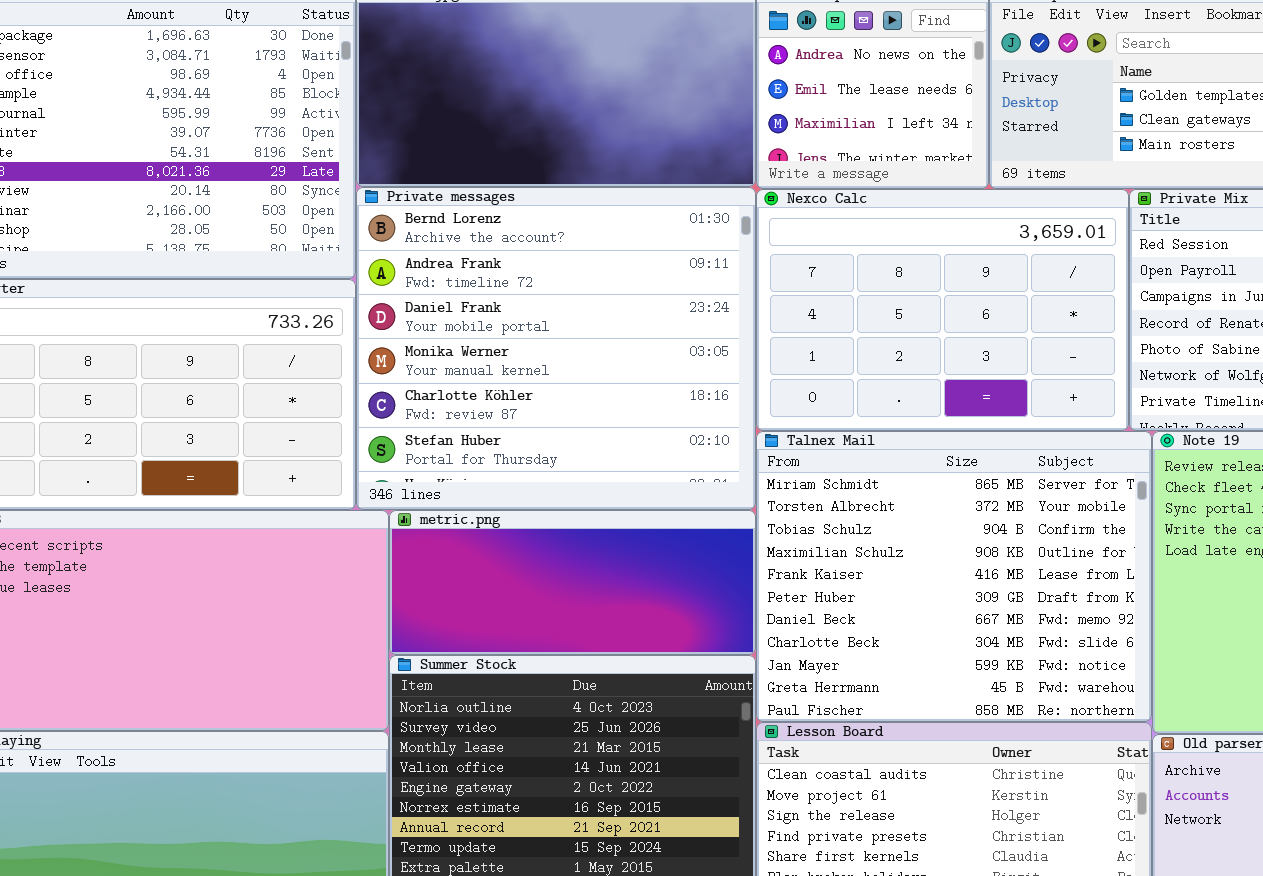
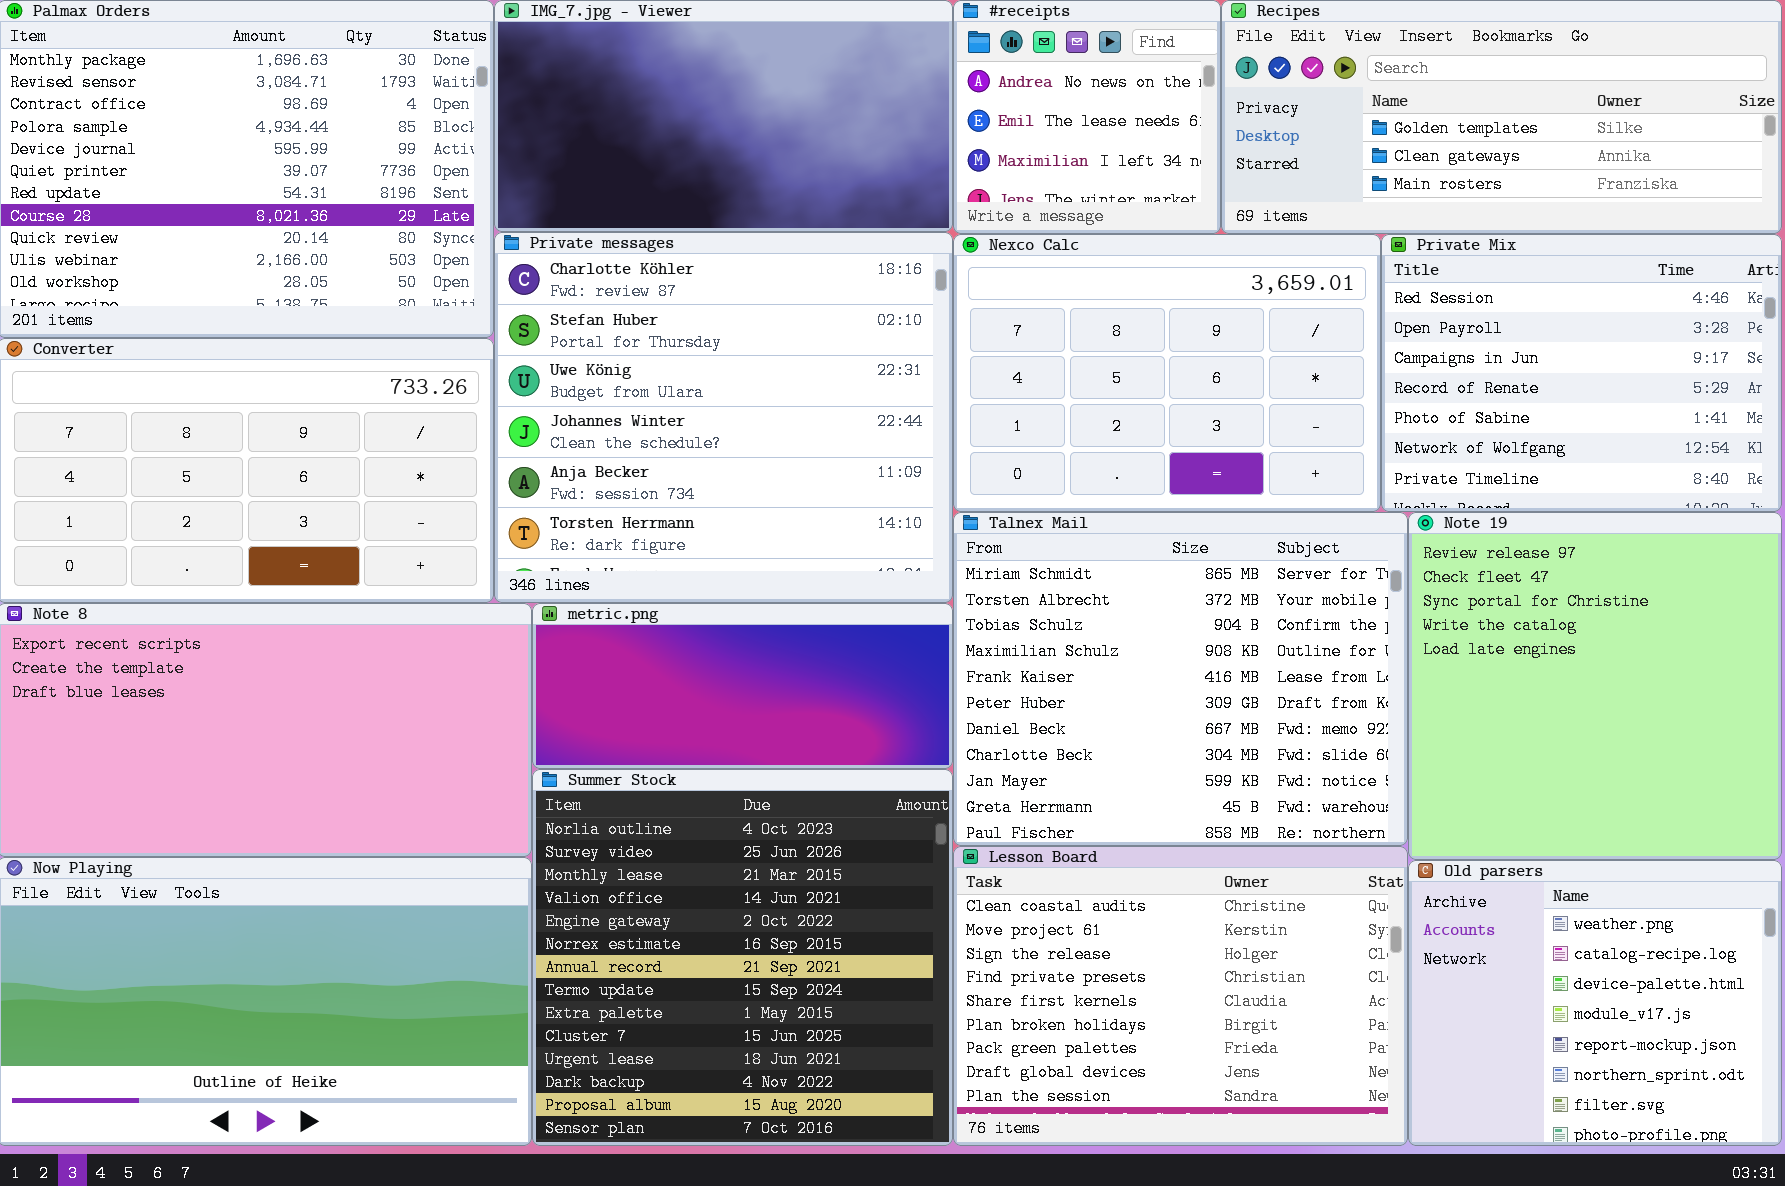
Private messages: [356,187,756,510] -> [494,232,953,603], scrolled down 4 rows

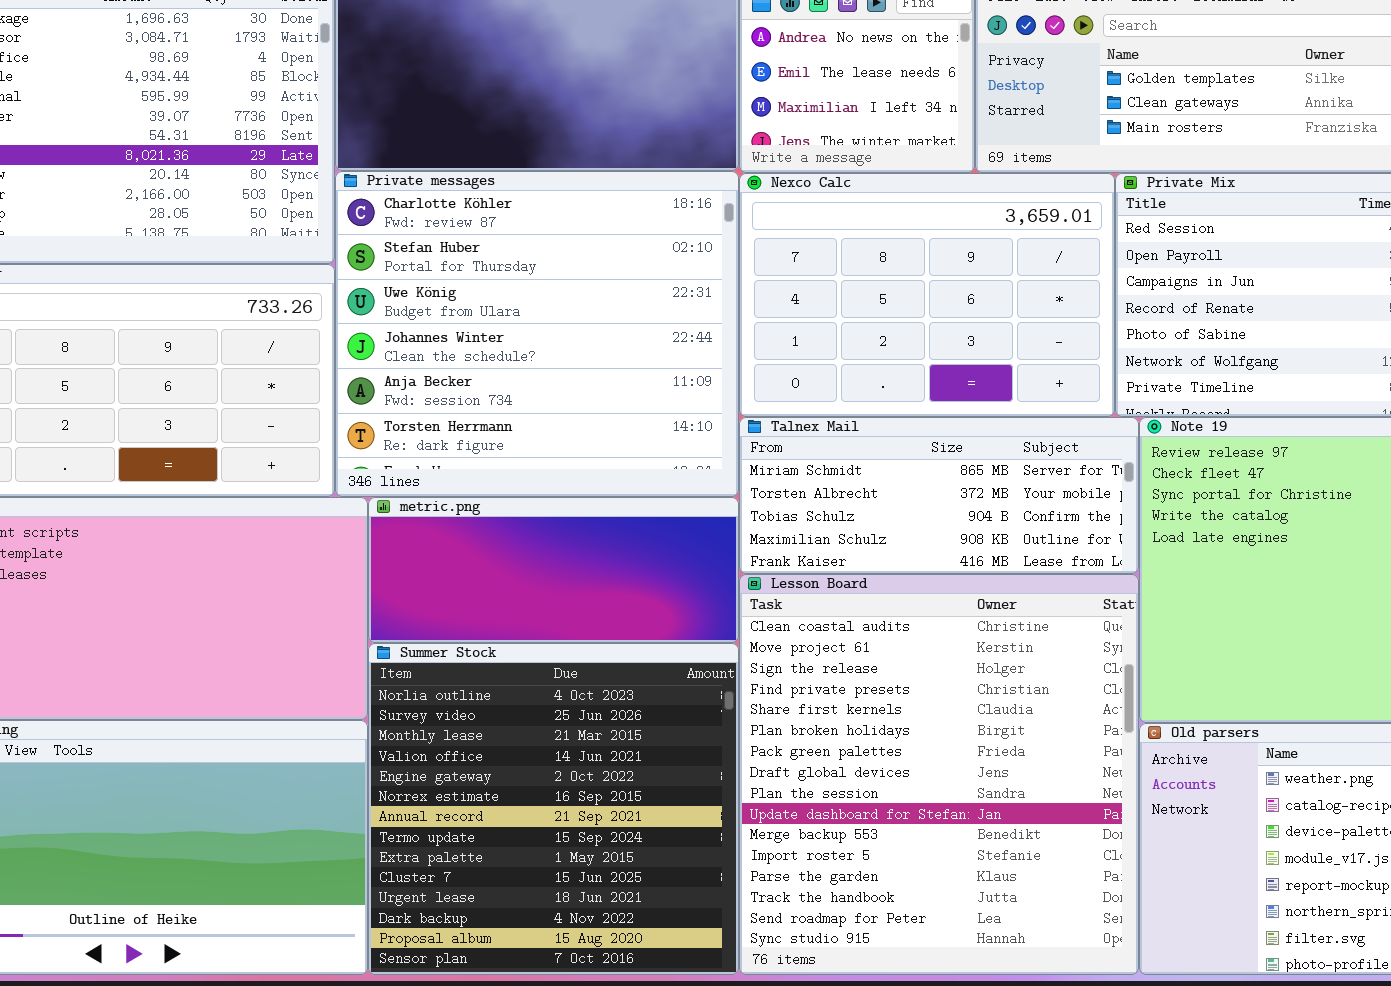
Talnex Mail: [953,512,1408,846] -> [739,417,1139,574], resized
Lesson Board: [953,846,1408,1146] -> [739,574,1139,975], resized

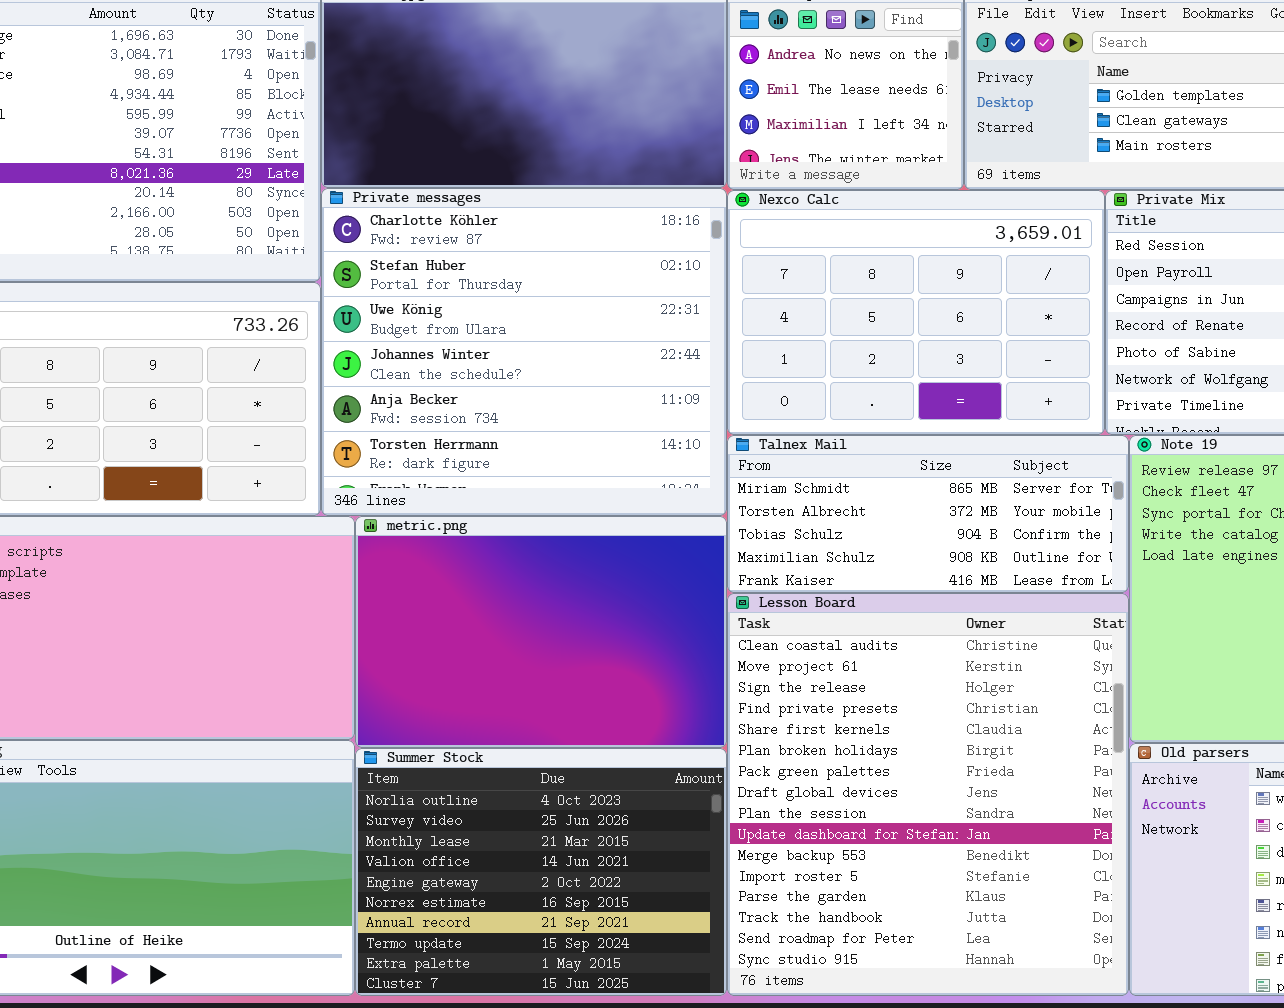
metric.png: [368,497,739,643] -> [355,516,727,748], resized
Summer Stock: [368,643,739,975] -> [355,748,727,996], resized

